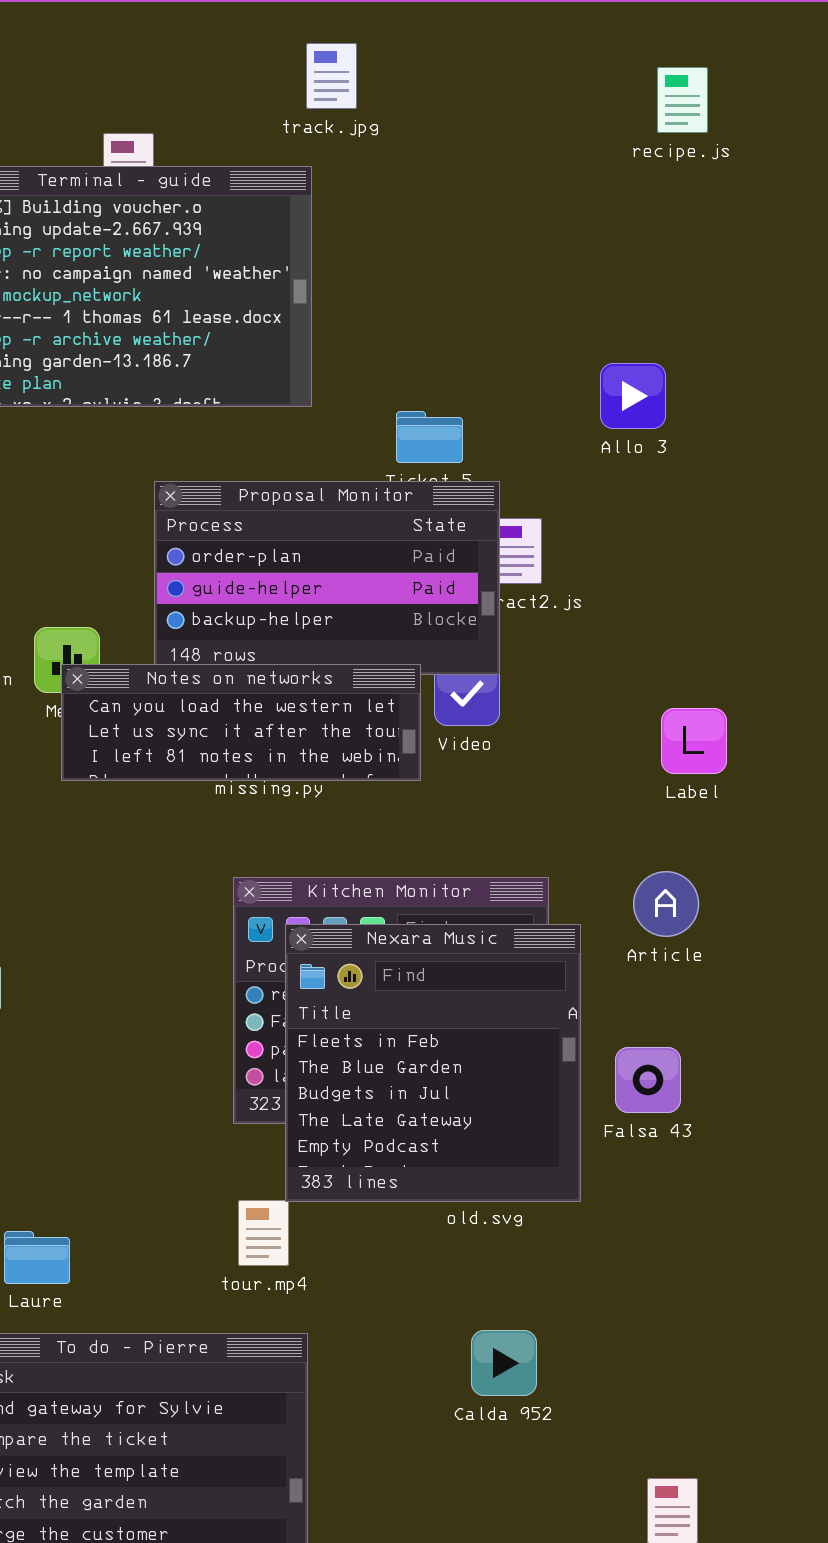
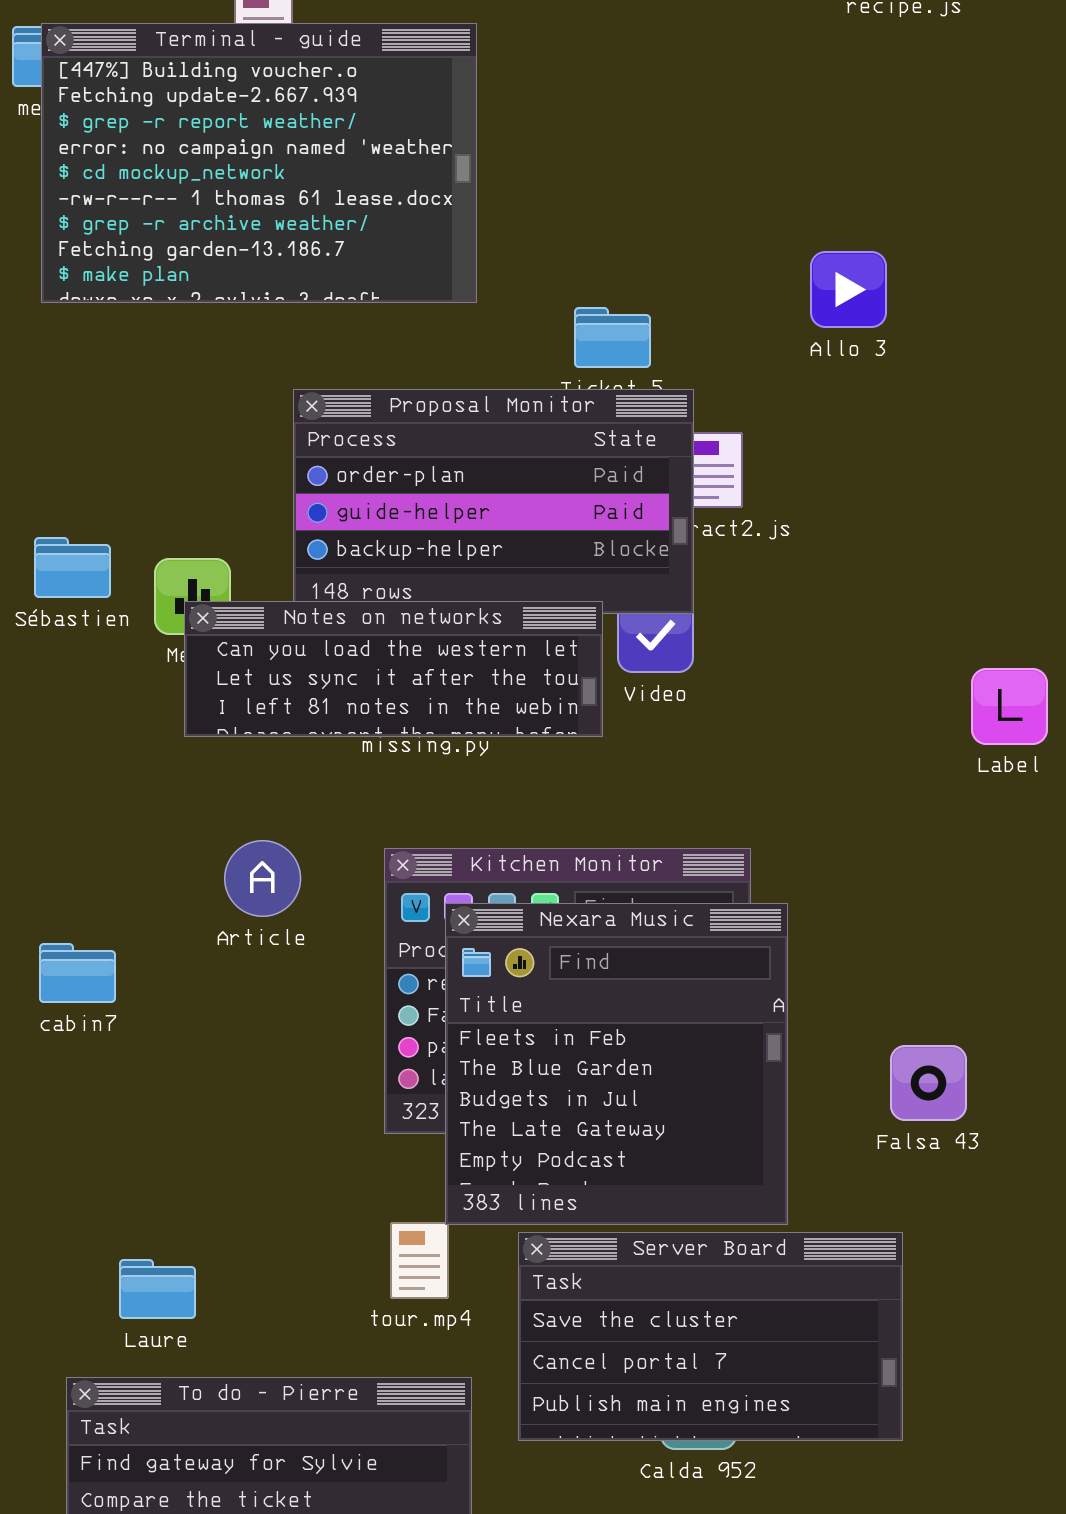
Label: [661,708,727,774] -> [971,668,1048,745], moved
Article: [633,871,699,937] -> [224,840,301,917], moved
Falsa 43: [615,1047,681,1113] -> [890,1045,967,1121], moved
Server Board: none -> [518,1232,903,1441], opened

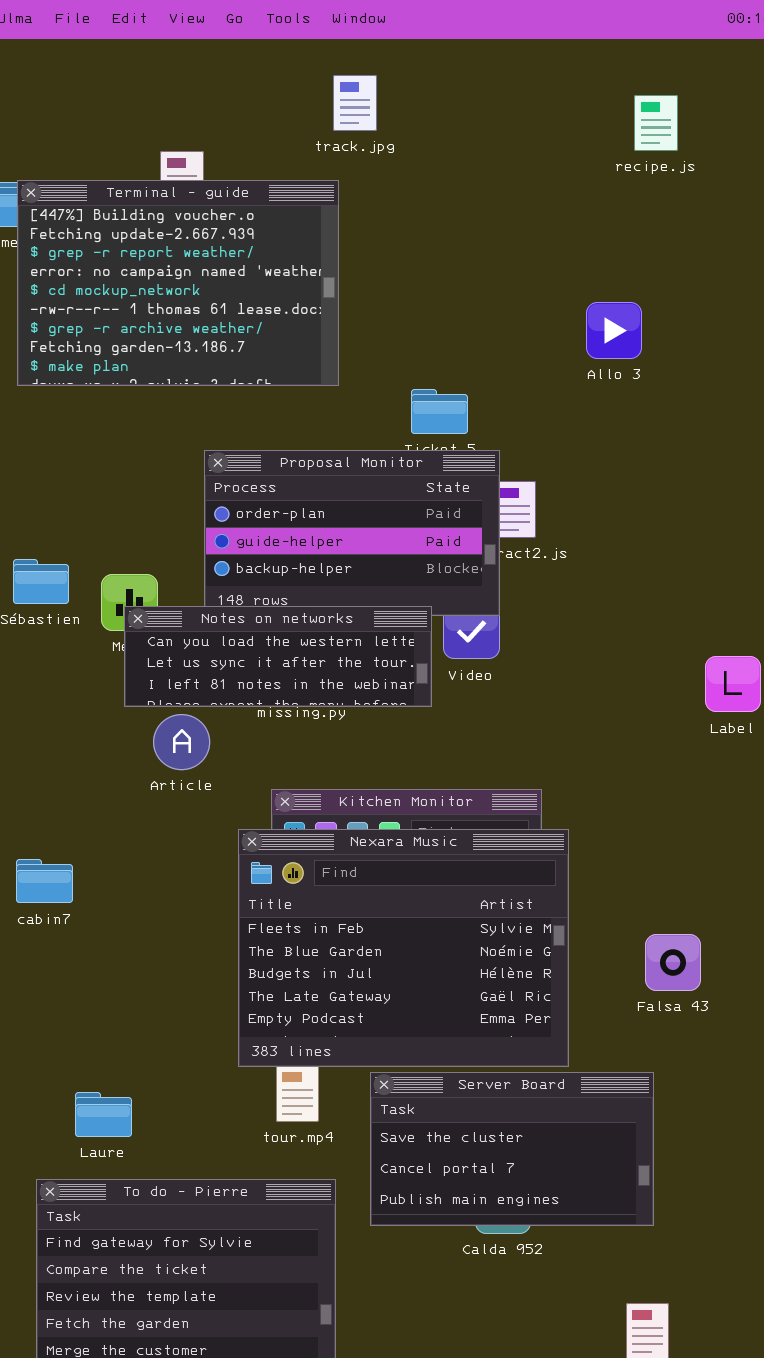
Allo 3: [810,251,887,328] -> [586,302,642,359], moved
Article: [224,840,301,917] -> [153,714,210,770], moved
Nexara Music: [445,903,788,1225] -> [238,829,569,1067], resized

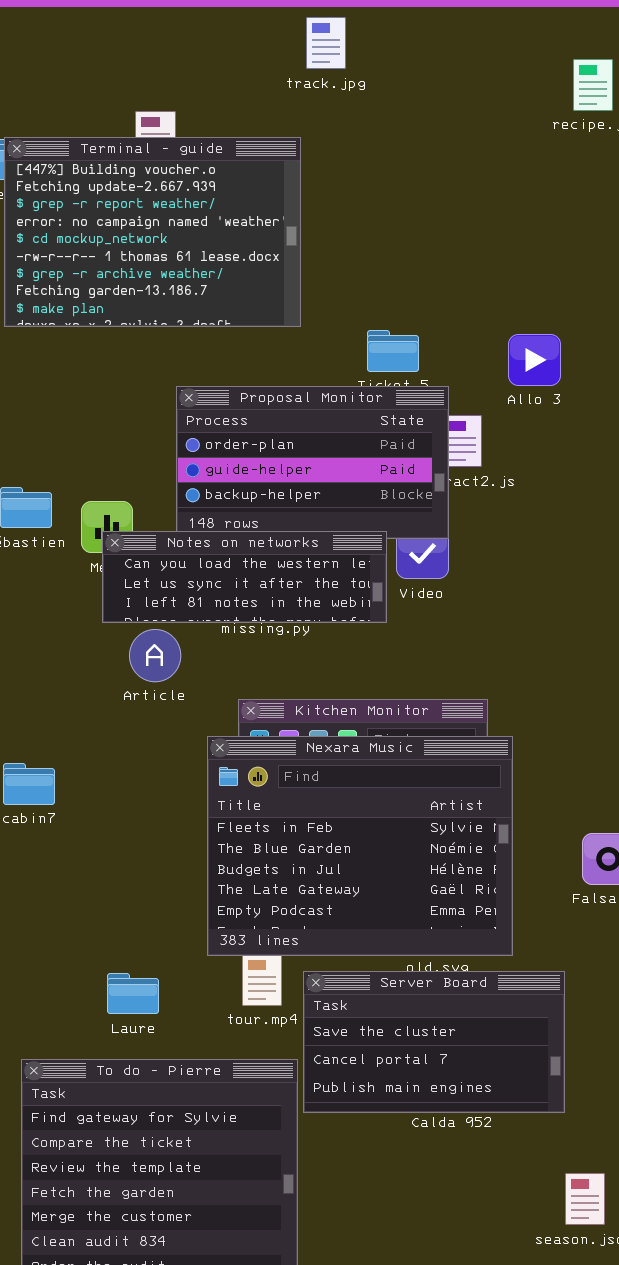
track.jpg: [333,75,377,131] -> [306,17,346,69], moved
Allo 3: [586,302,642,359] -> [508,334,561,386], moved
Server Board: [370,1072,654,1226] -> [303,971,565,1113], moved
Laure: [75,1092,132,1137] -> [107,973,159,1014], moved

